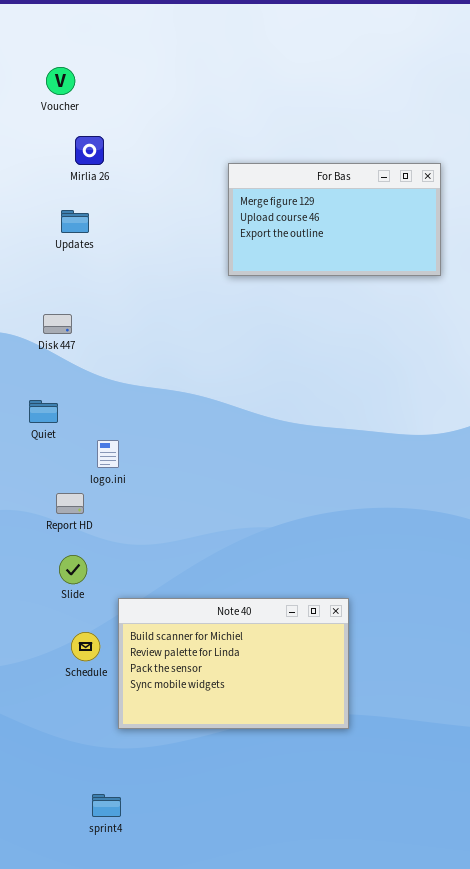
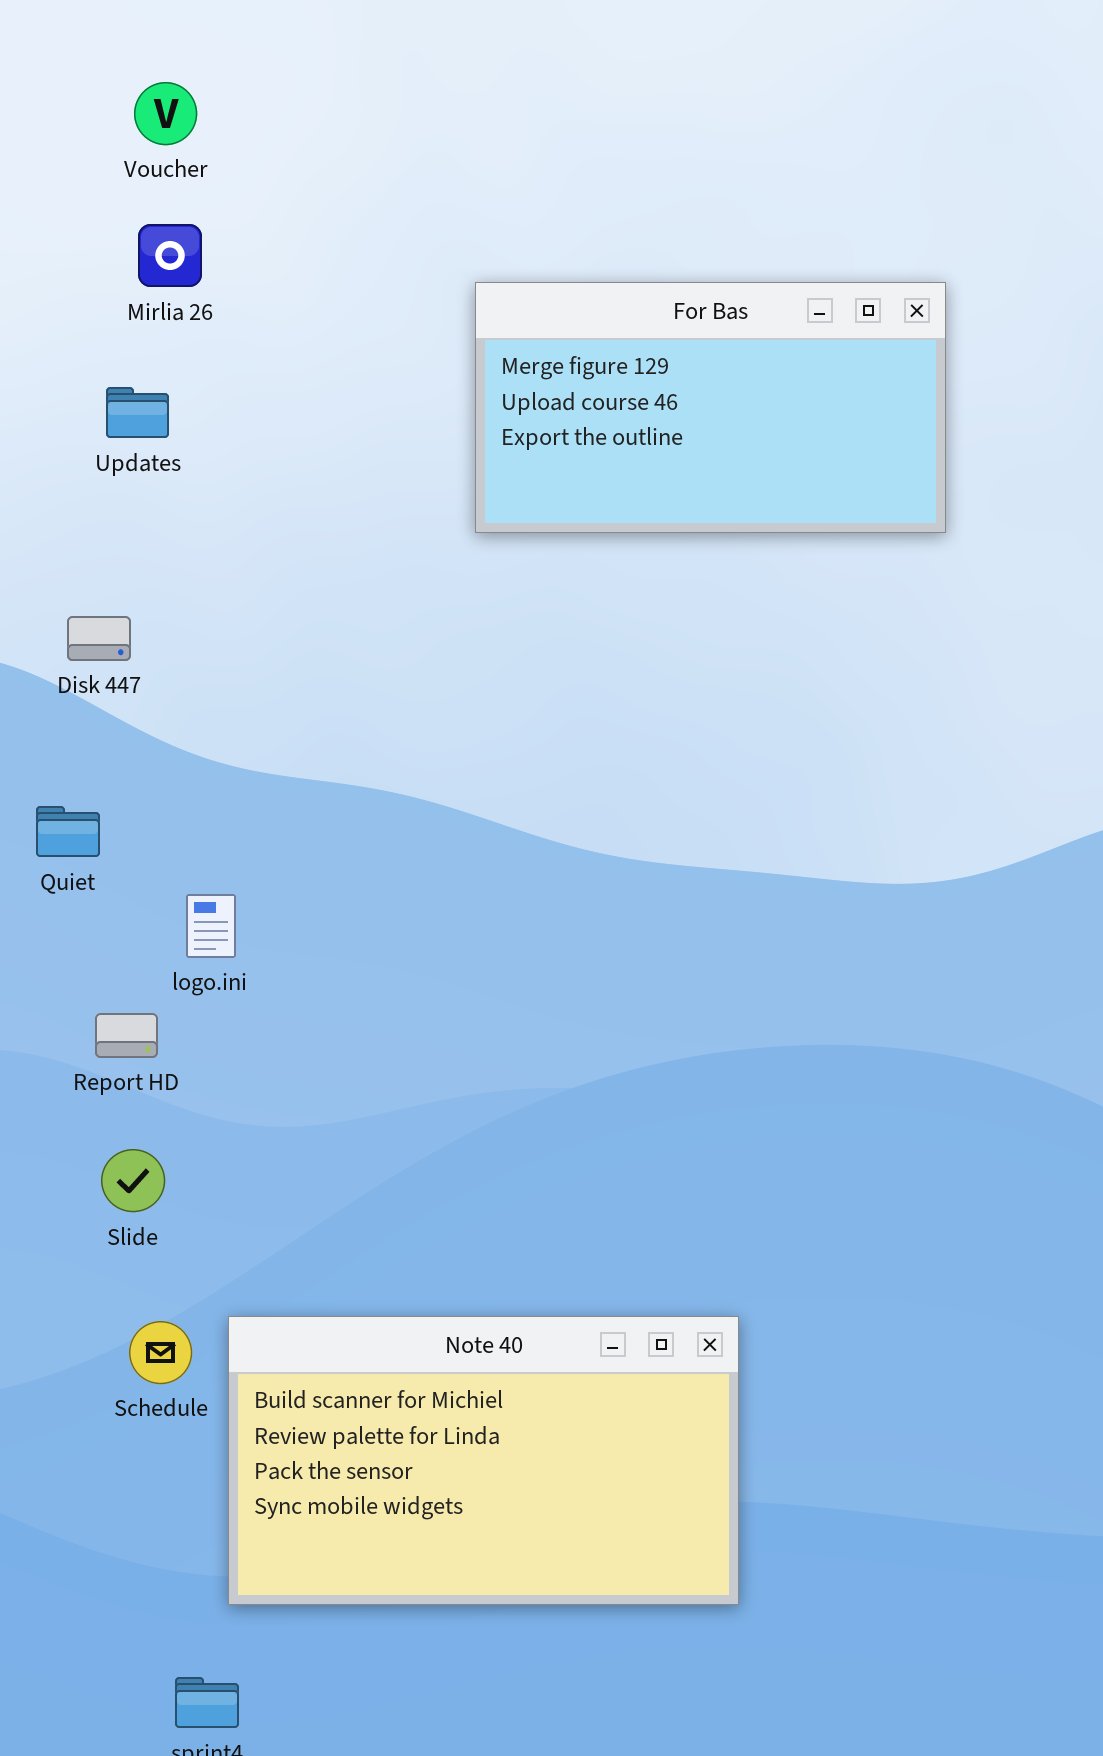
Voucher: [46,67,75,95] -> [134,82,197,145], moved
Note 40: [118,598,349,729] -> [228,1316,739,1605], moved

